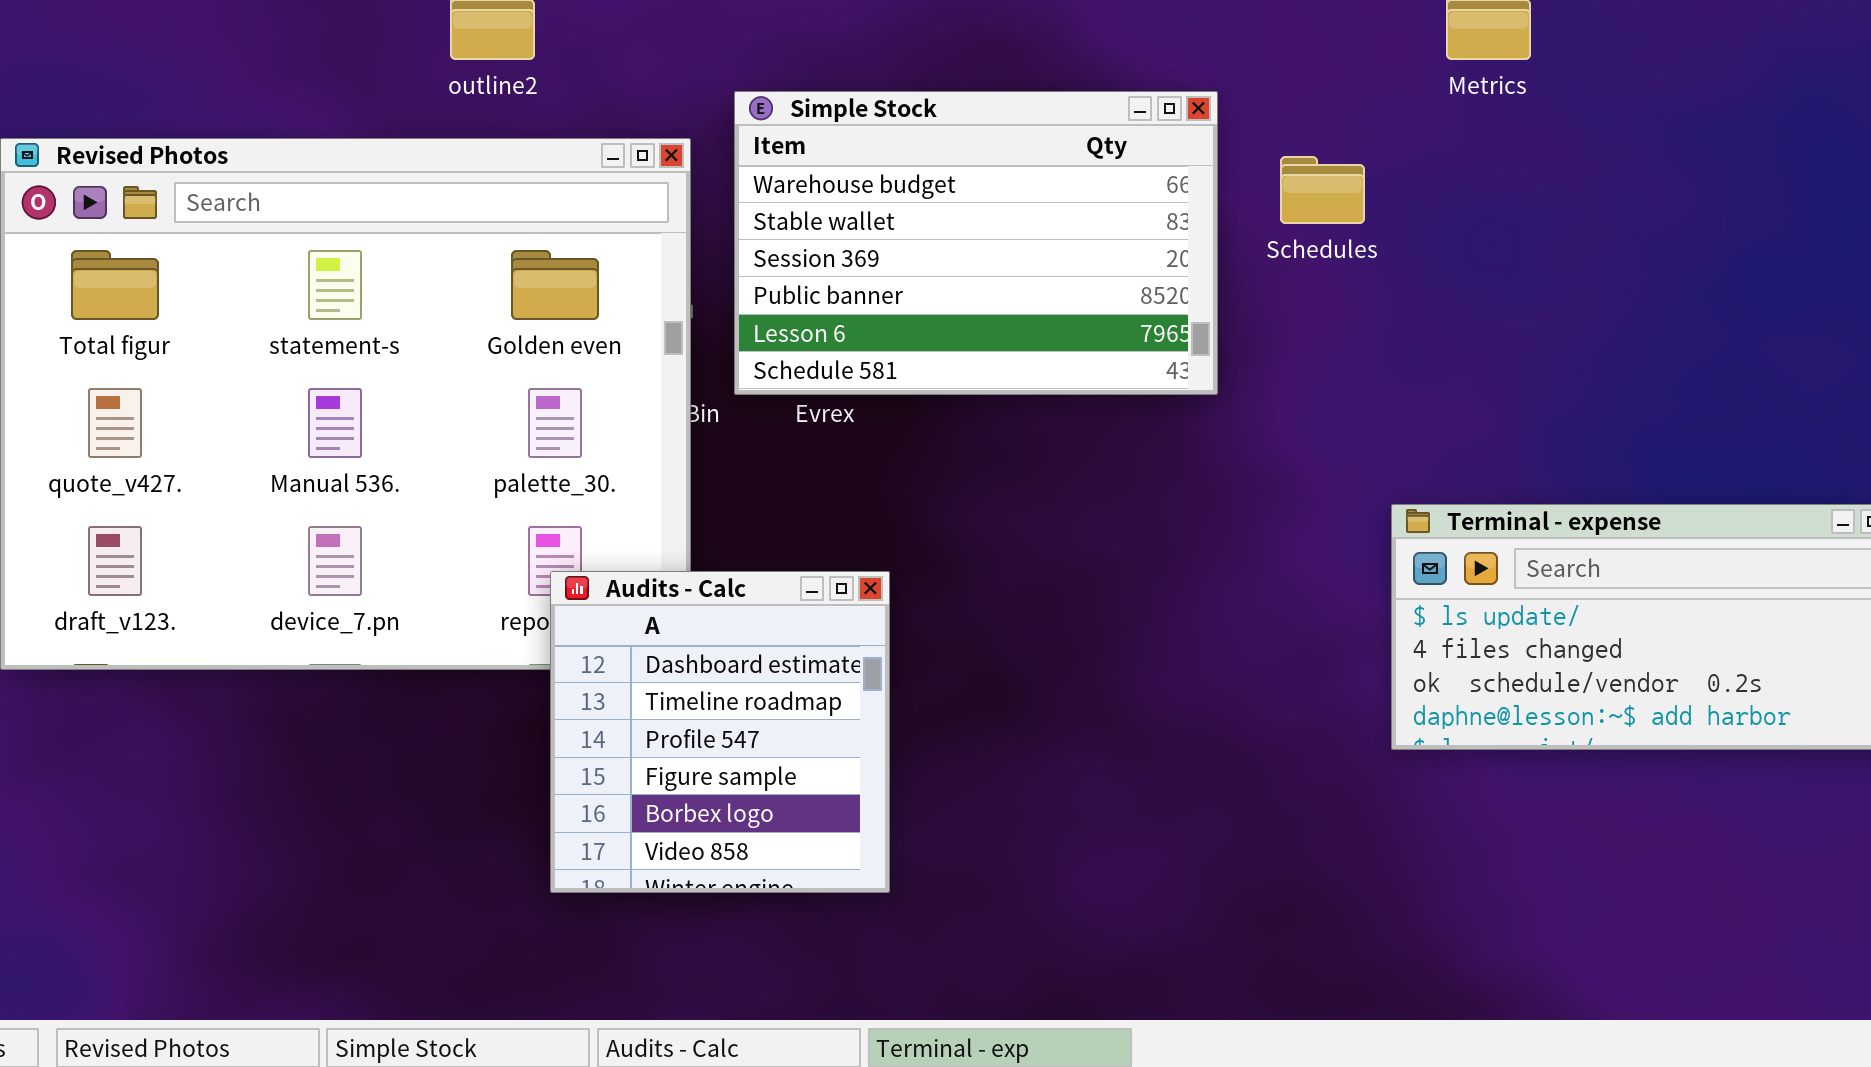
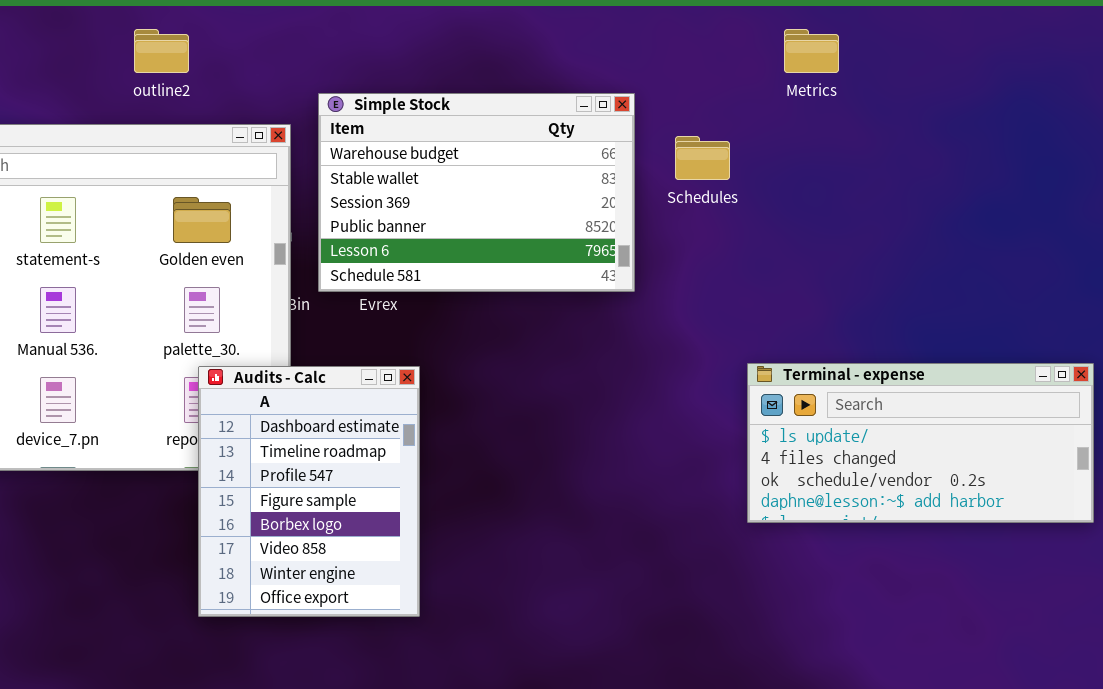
Audits - Calc: [550,571,890,893] -> [198,366,420,617], resized

